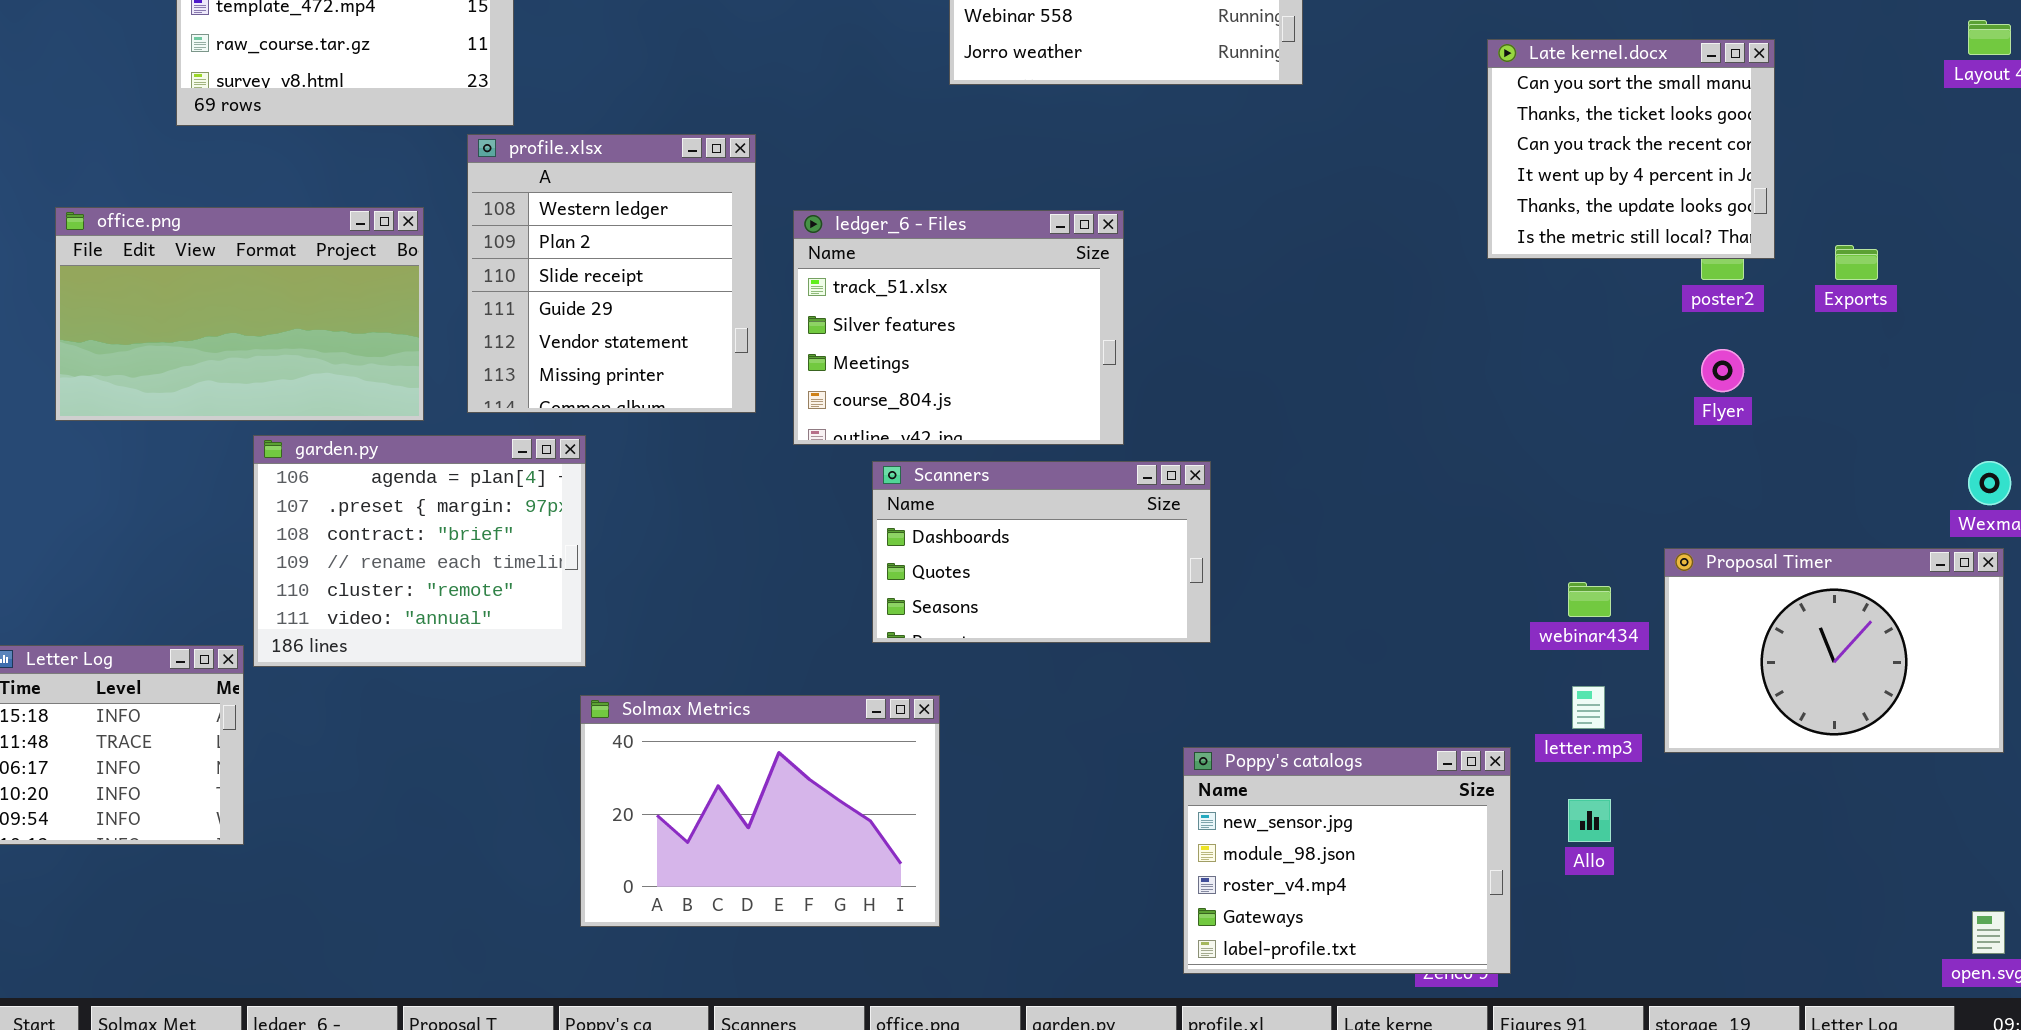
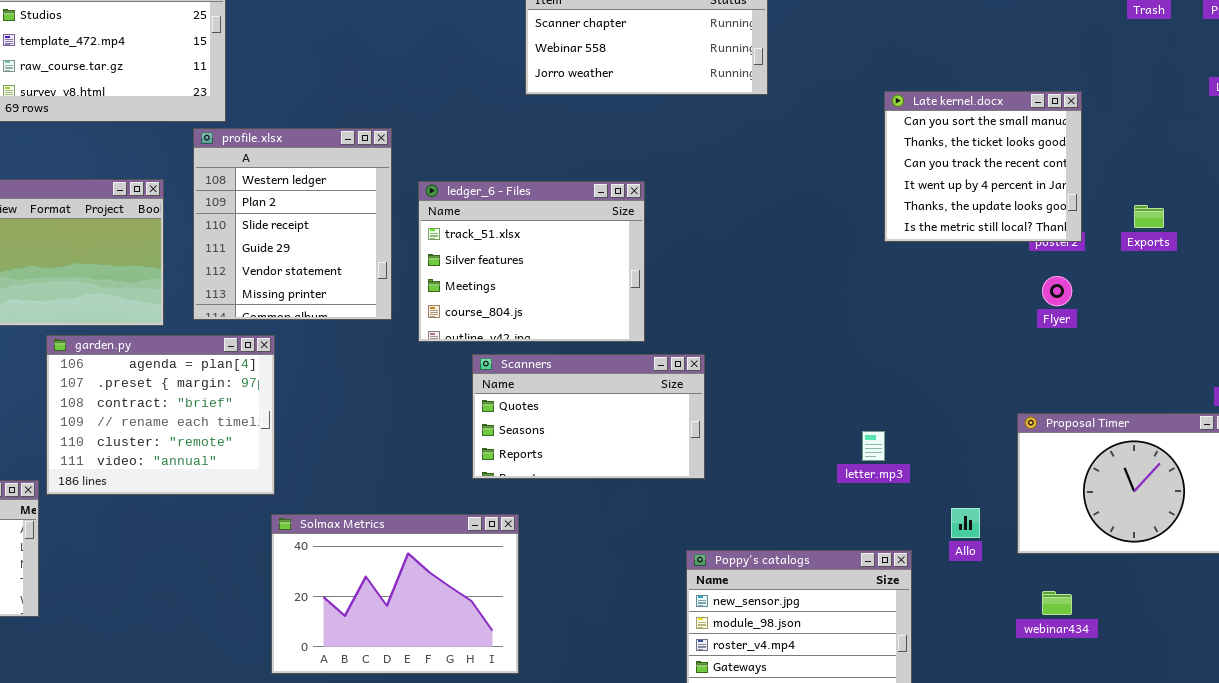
Late kernel.docx: [1487,39,1775,259] -> [884,91,1082,242], moved
Scanners: [872,461,1211,643] -> [472,354,705,479], scrolled down 1 row
webinar434: [1568,582,1611,617] -> [1042,591,1072,615], moved
letter.mp3: [1572,686,1605,729] -> [862,431,885,461], moved
Allo: [1568,799,1611,842] -> [951,508,980,538], moved

